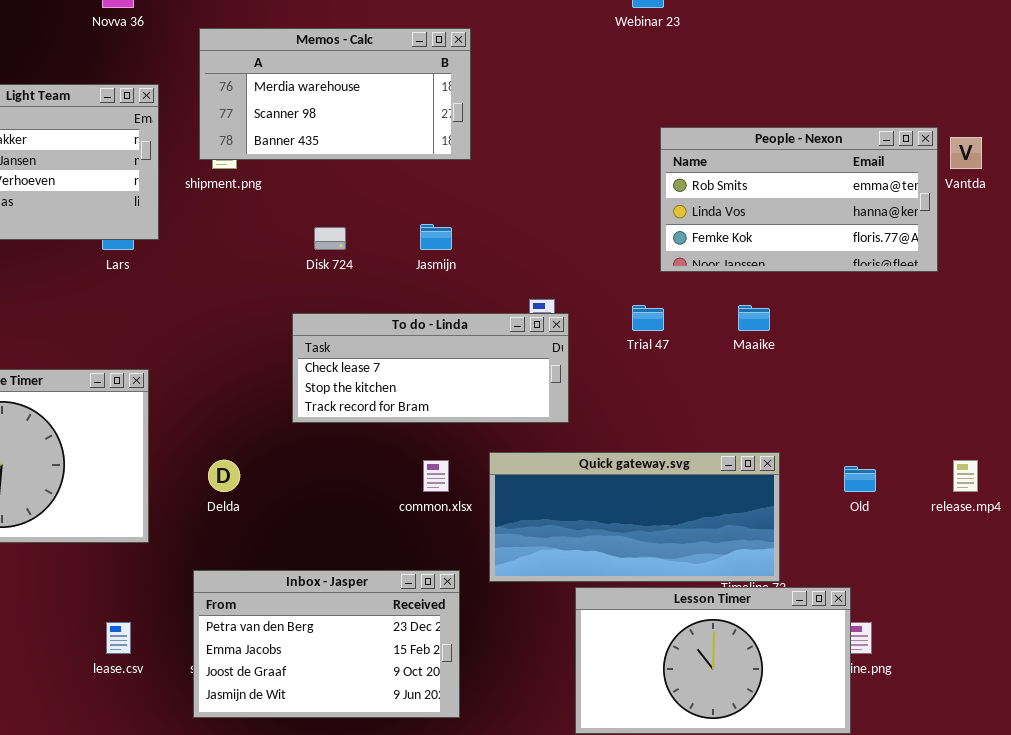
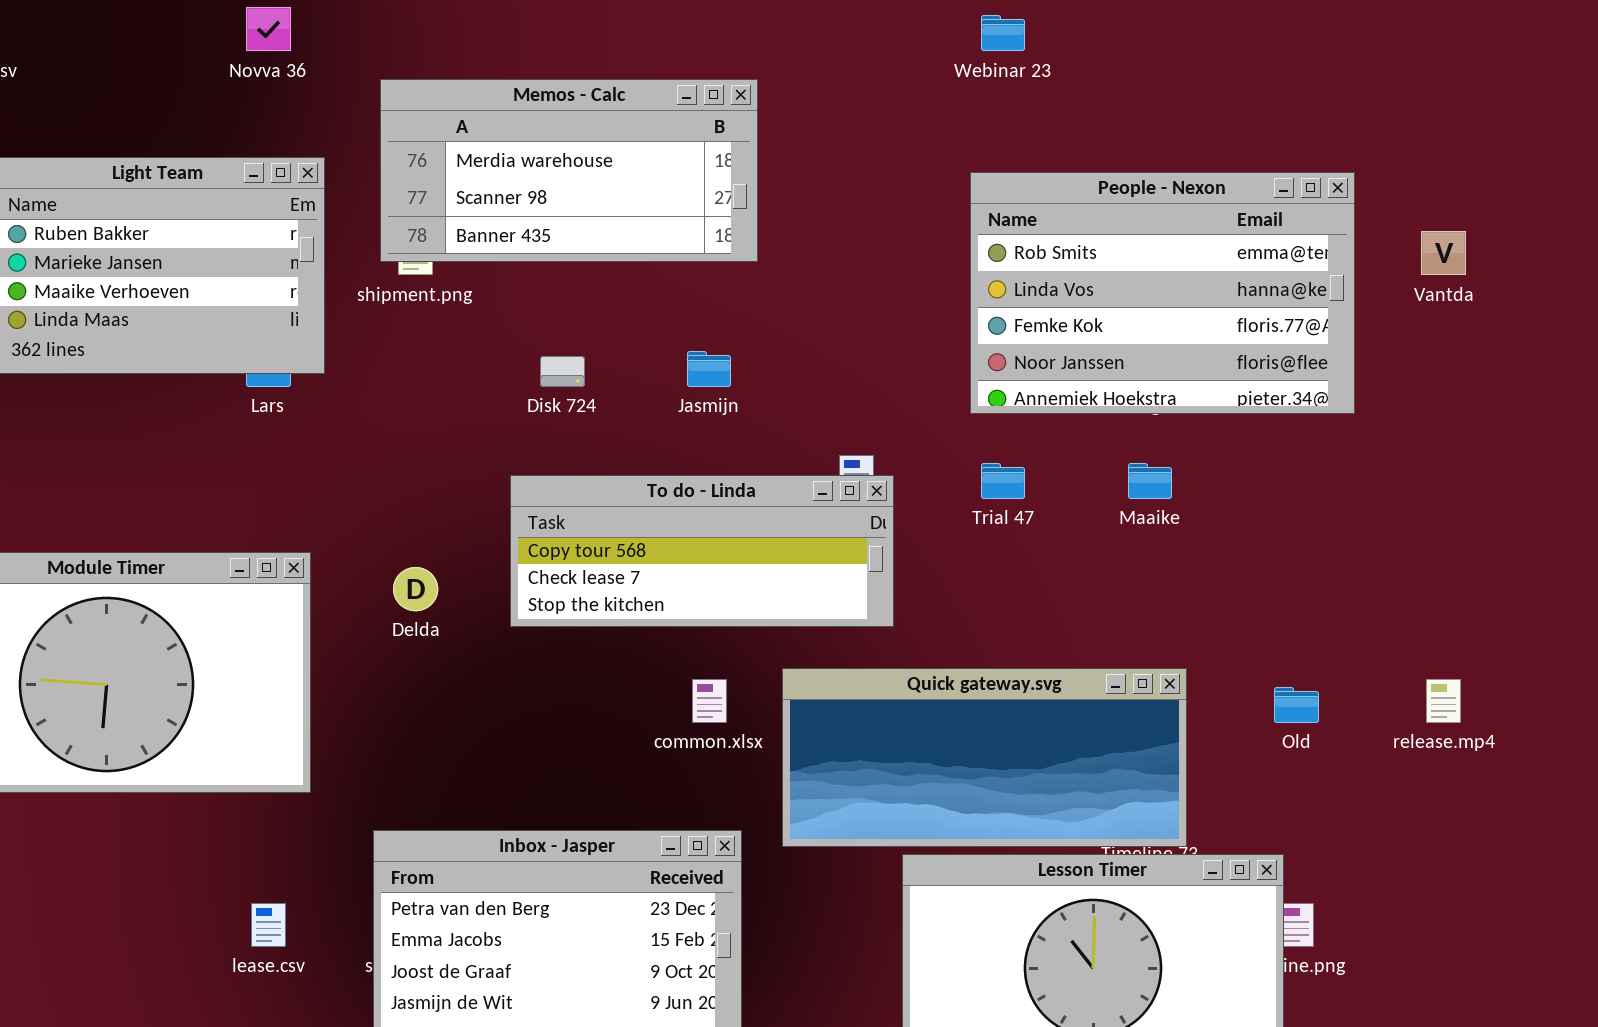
People - Nexon: [660,127,938,272] -> [970,172,1355,414], moved, resized
To do - Linda: [292,313,569,423] -> [510,475,894,627], scrolled up 1 row
Delda: [208,460,240,492] -> [393,567,438,611], moved

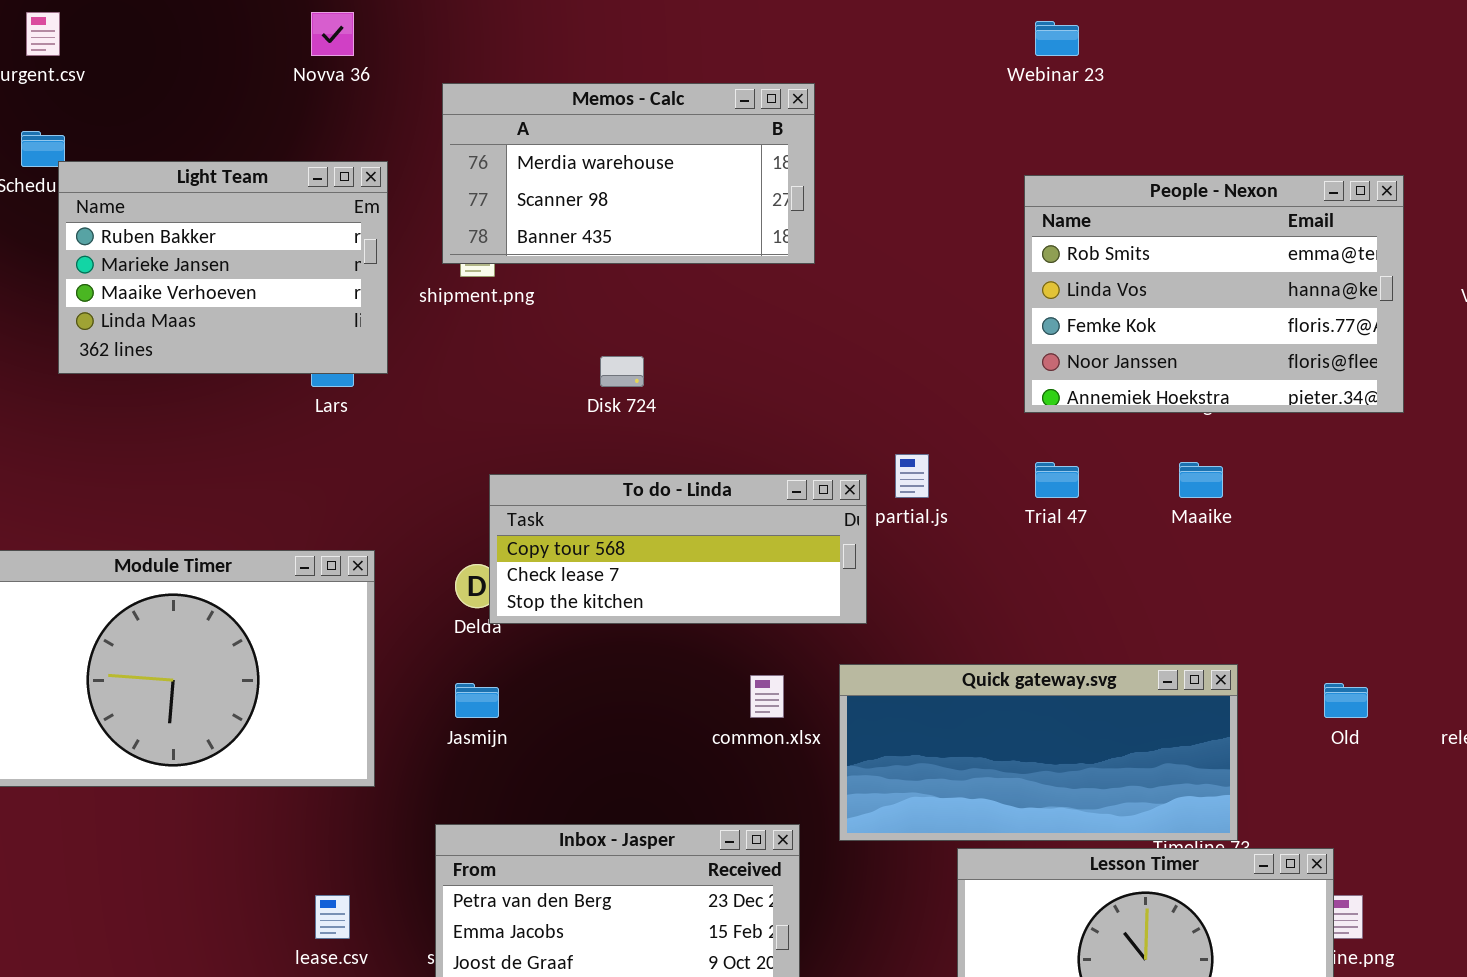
Jasmijn: [687,351,731,387] -> [455,683,499,718], moved
To do - Linda: [510,475,894,627] -> [489,474,867,624], moved

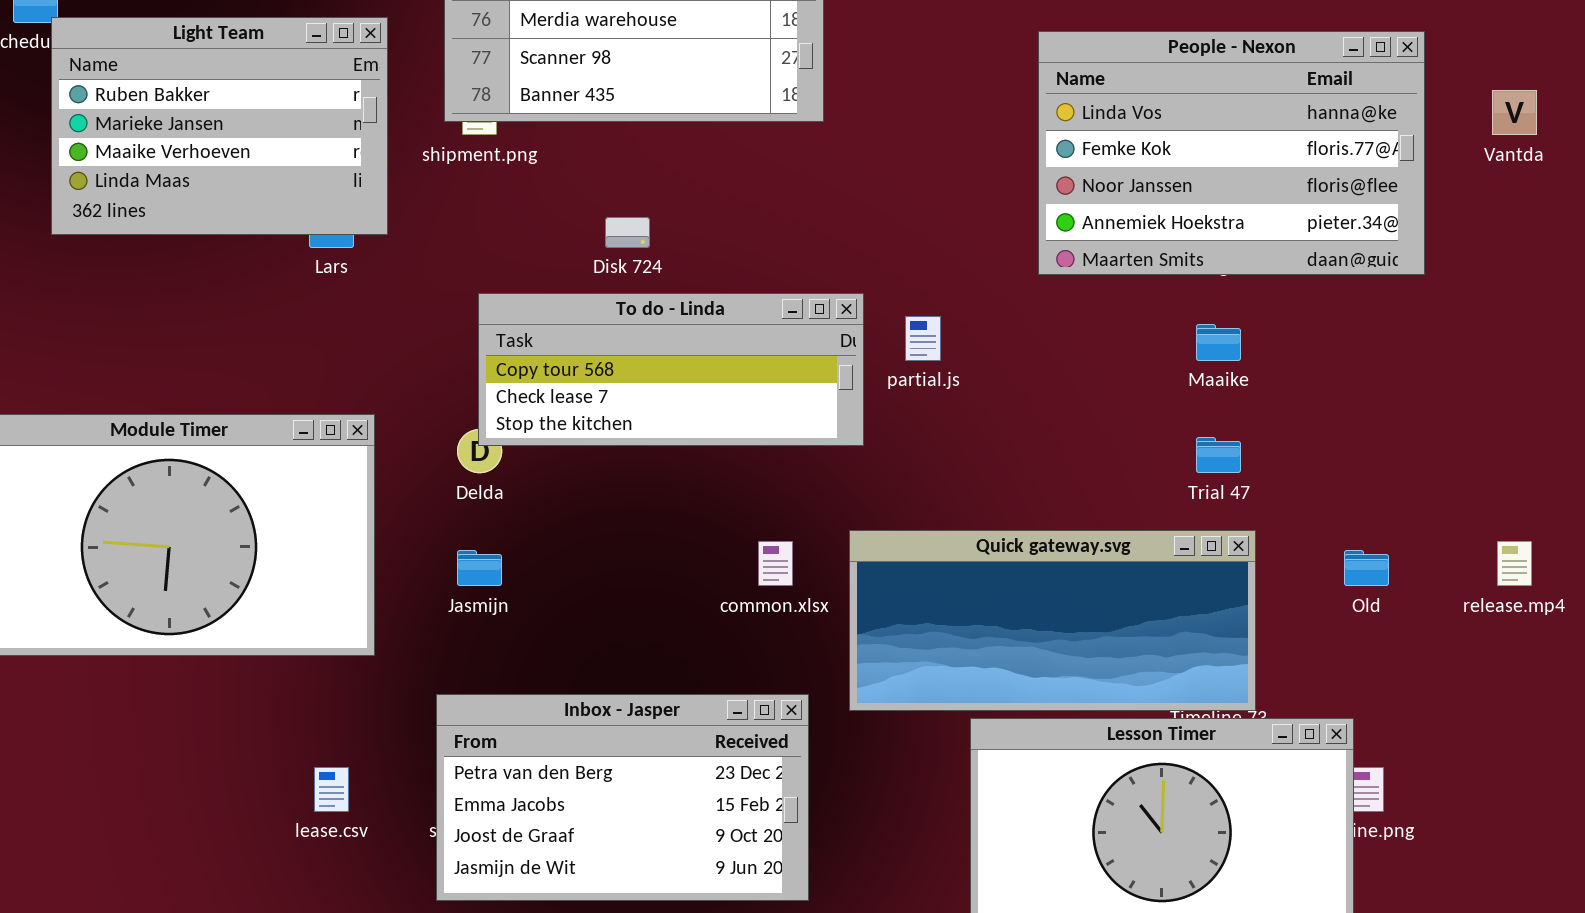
People - Nexon: [1024,175,1404,413] -> [1038,31,1425,275], scrolled down 1 row
Trial 47: [1035,462,1079,498] -> [1196,437,1241,473], moved
To do - Linda: [489,474,867,624] -> [478,293,864,446], moved

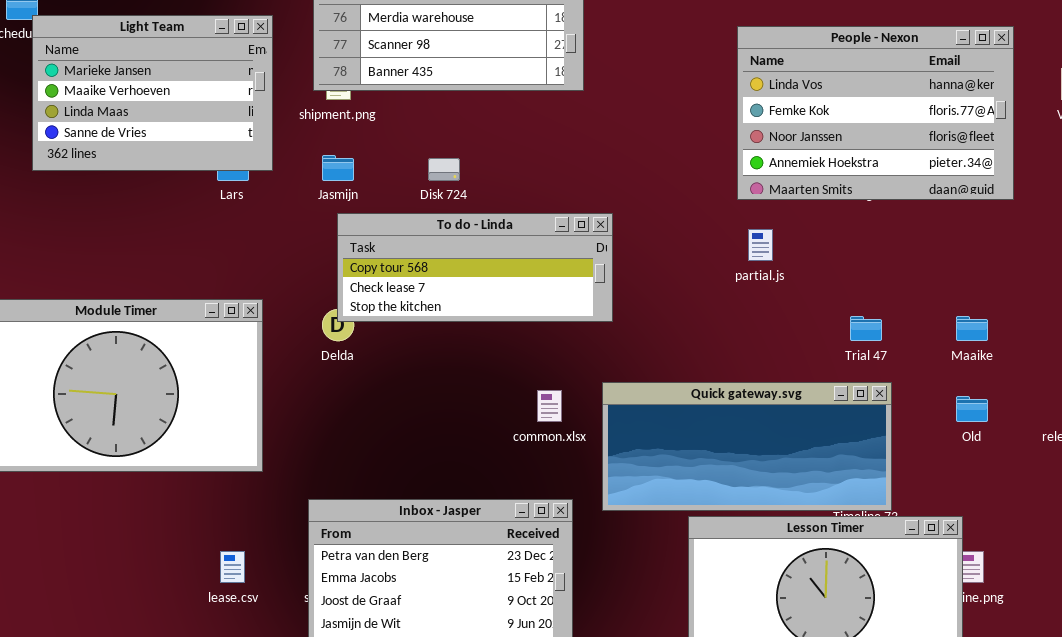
Light Team: [51,17,388,235] -> [32,15,273,171], scrolled down 1 row
partial.js: [905,316,941,361] -> [748,229,773,261], moved
Maaike: [1196,324,1241,361] -> [956,316,988,341], moved
Jasmijn: [457,550,502,586] -> [322,155,354,181], moved

